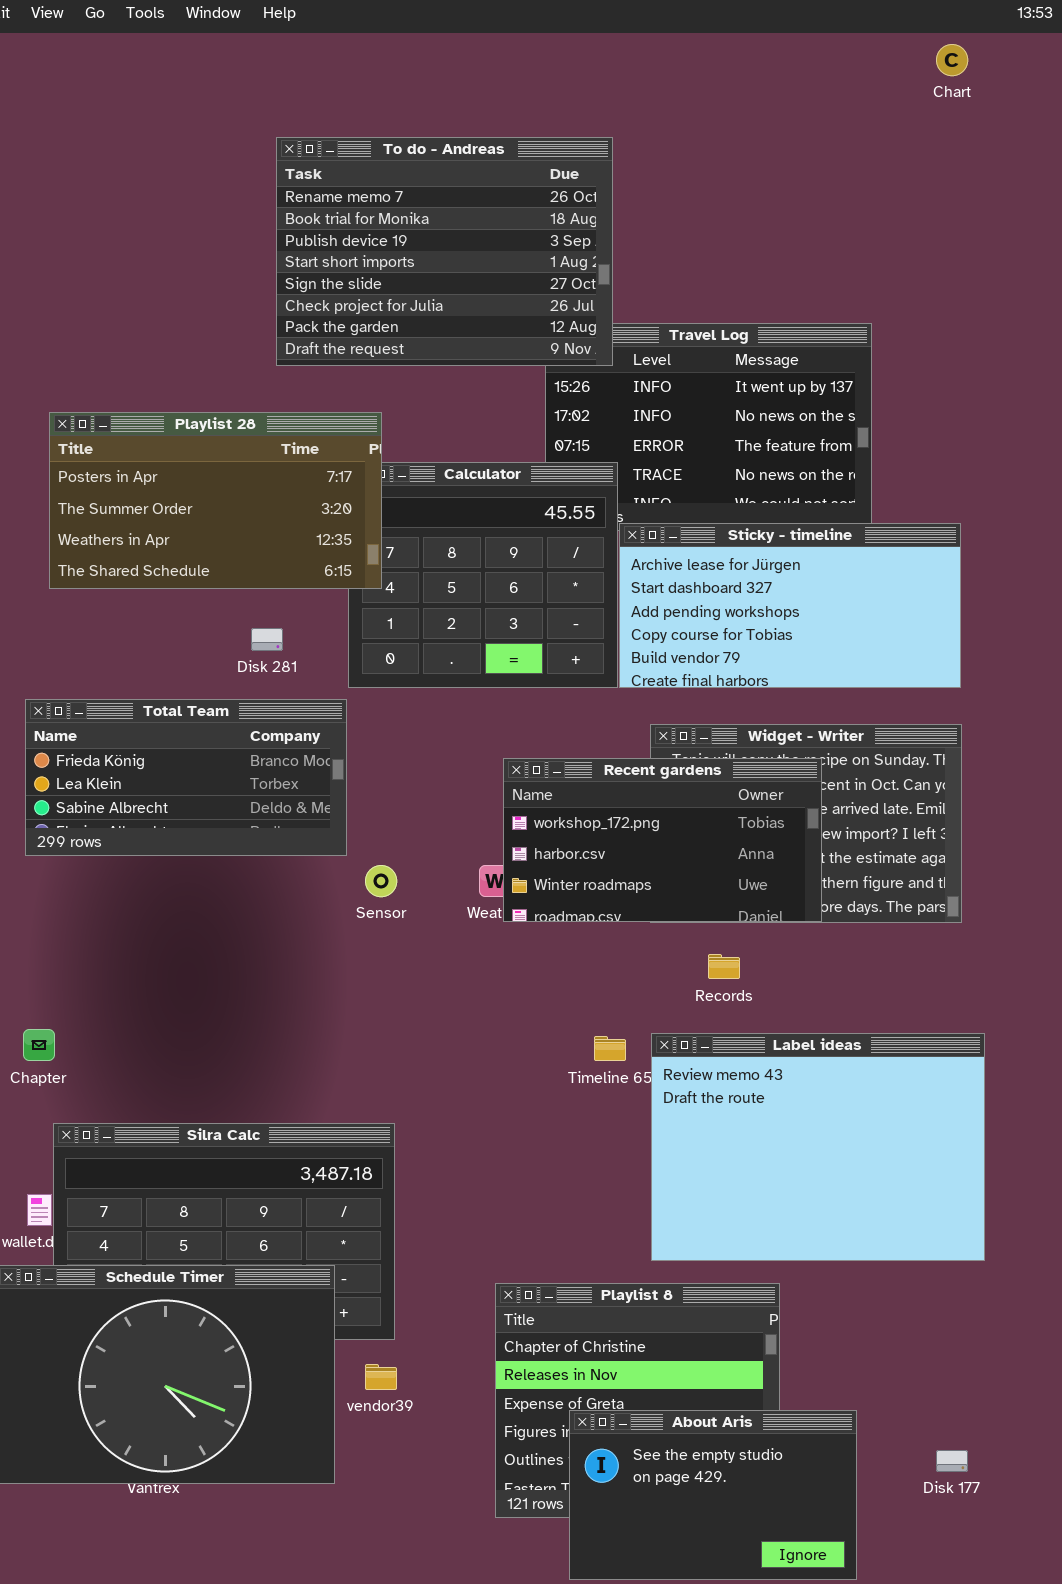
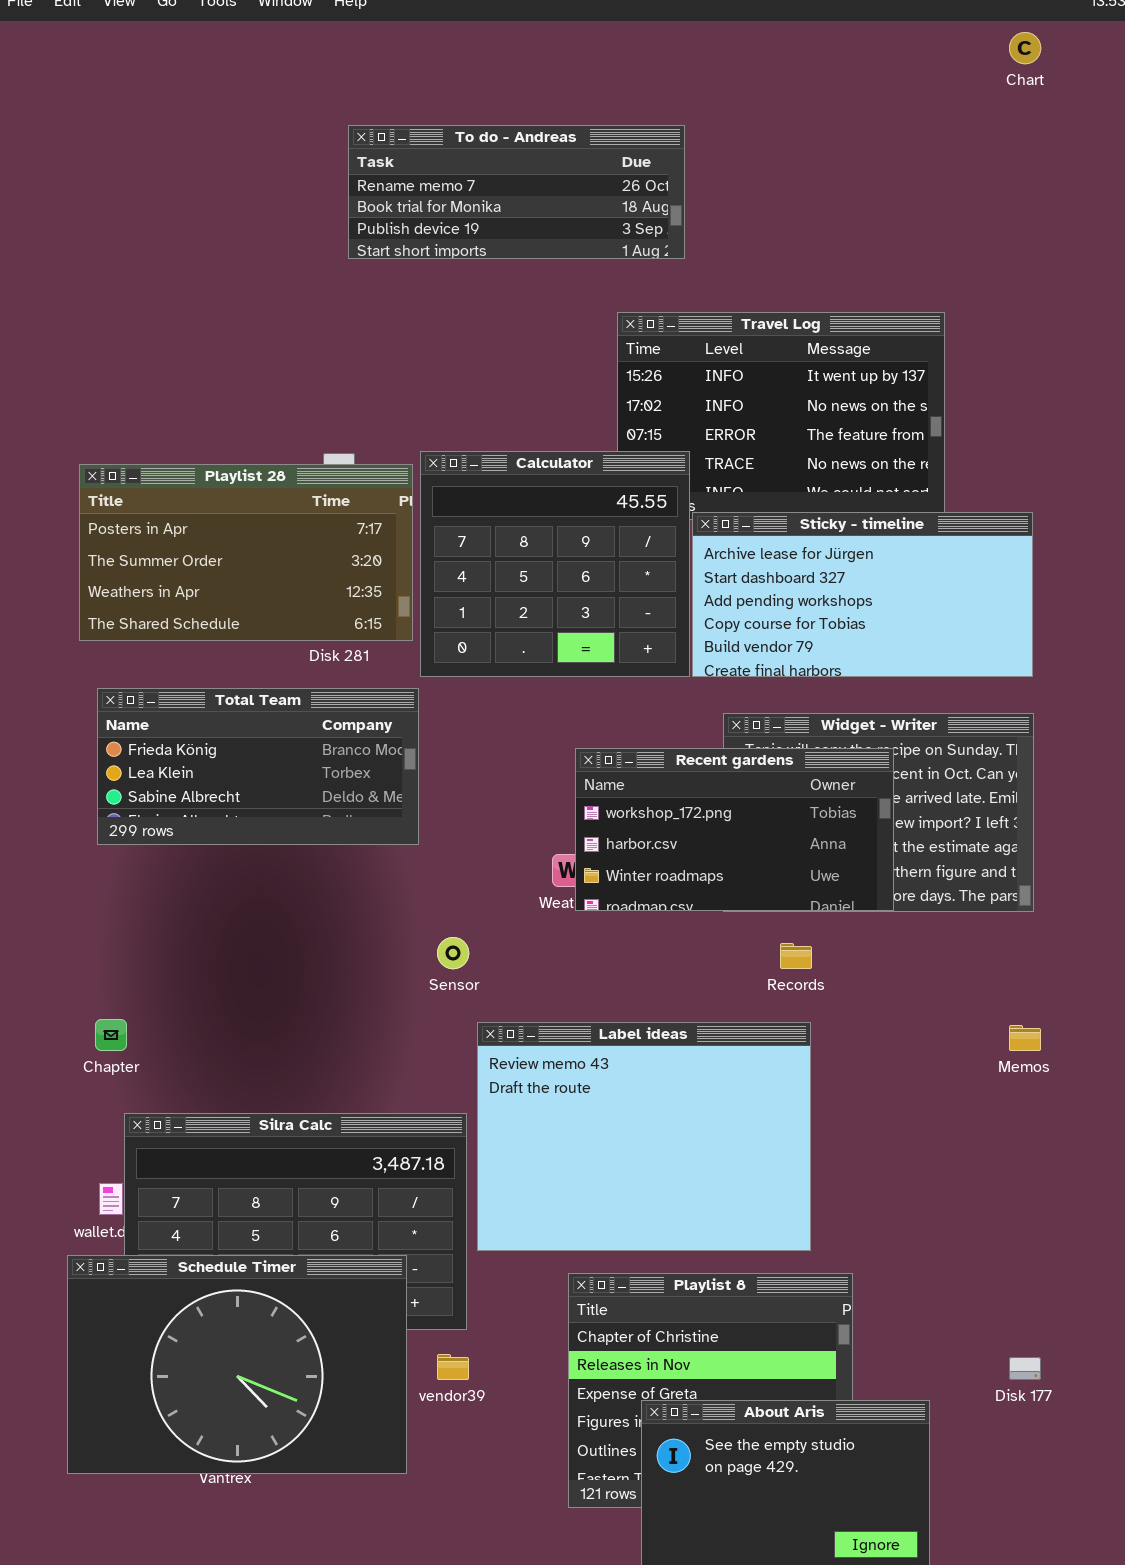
To do - Andreas: [276,137,613,366] -> [348,125,685,259], resized
Playlist 28: [49,412,382,589] -> [79,464,413,641], moved
Sensor: [365,865,397,897] -> [437,937,469,969], moved
Label ideas: [651,1033,985,1261] -> [477,1022,811,1251], moved
Disk 177: [936,1450,968,1472] -> [1009,1357,1041,1380], moved

